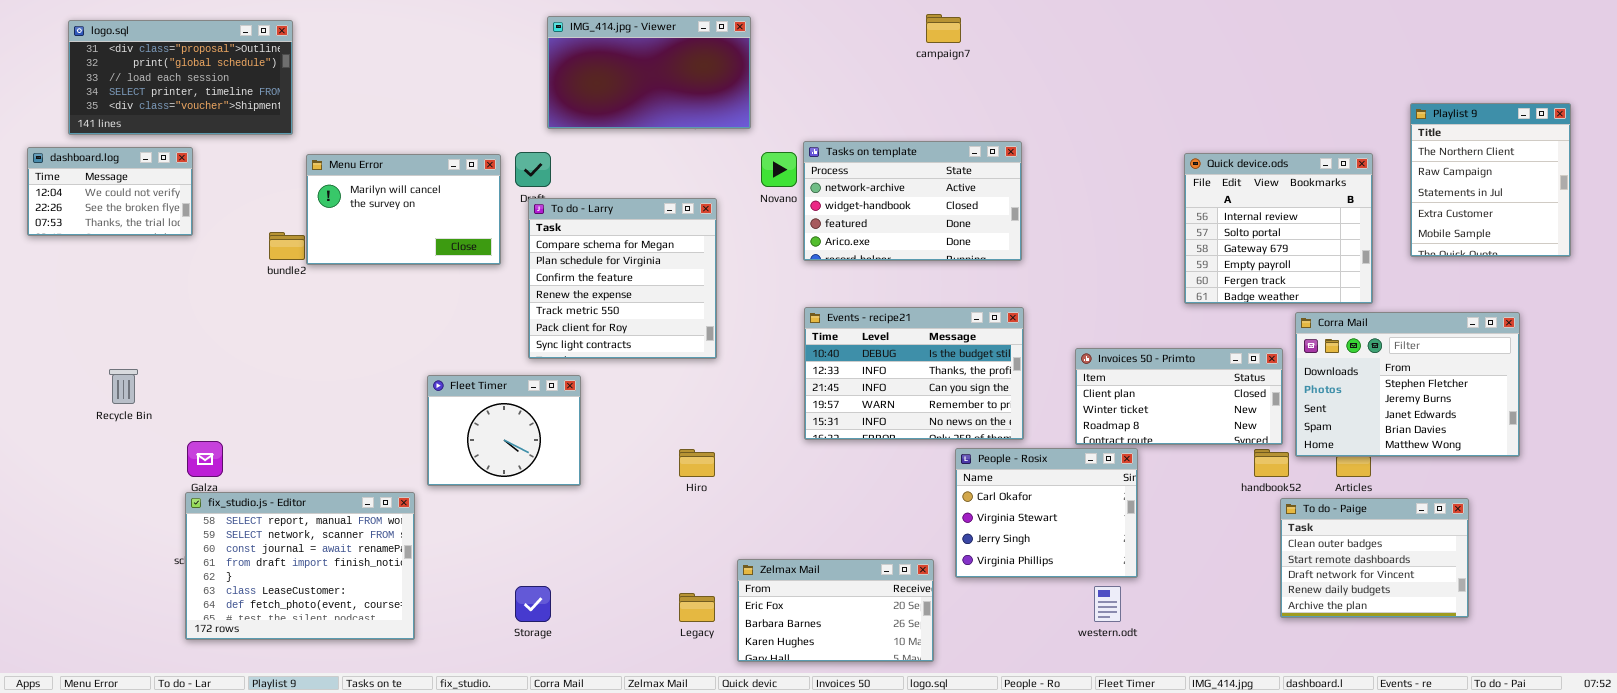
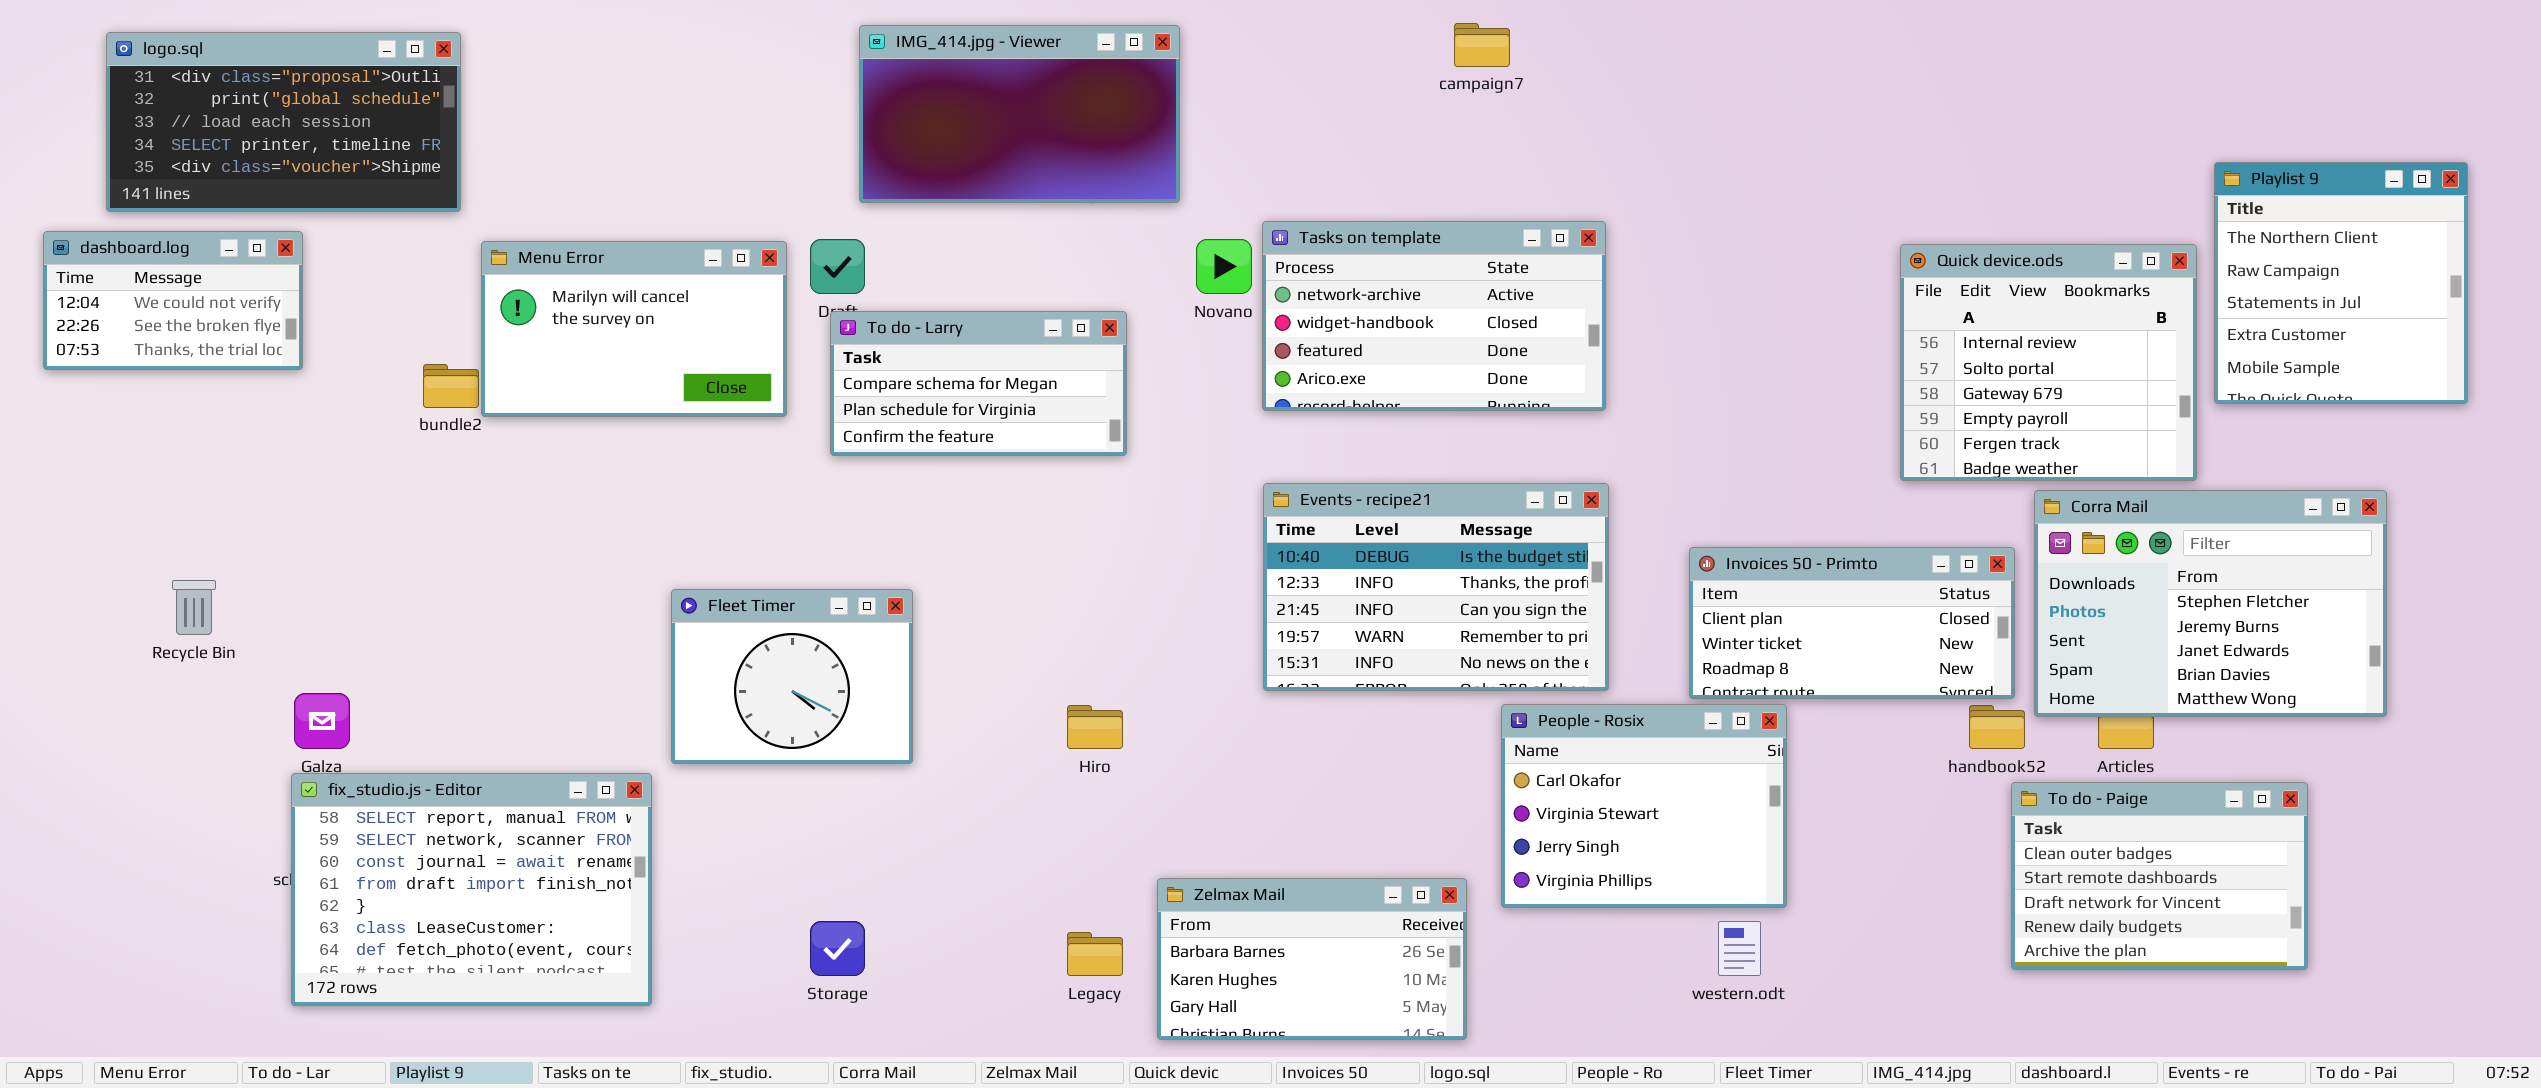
Quick device.ods: [1184,153,1373,304] -> [1900,244,2197,481], moved
To do - Larry: [528,198,717,359] -> [830,311,1127,456], resized
Zelmax Mail: [737,559,934,662] -> [1157,878,1467,1040], scrolled down 1 row

